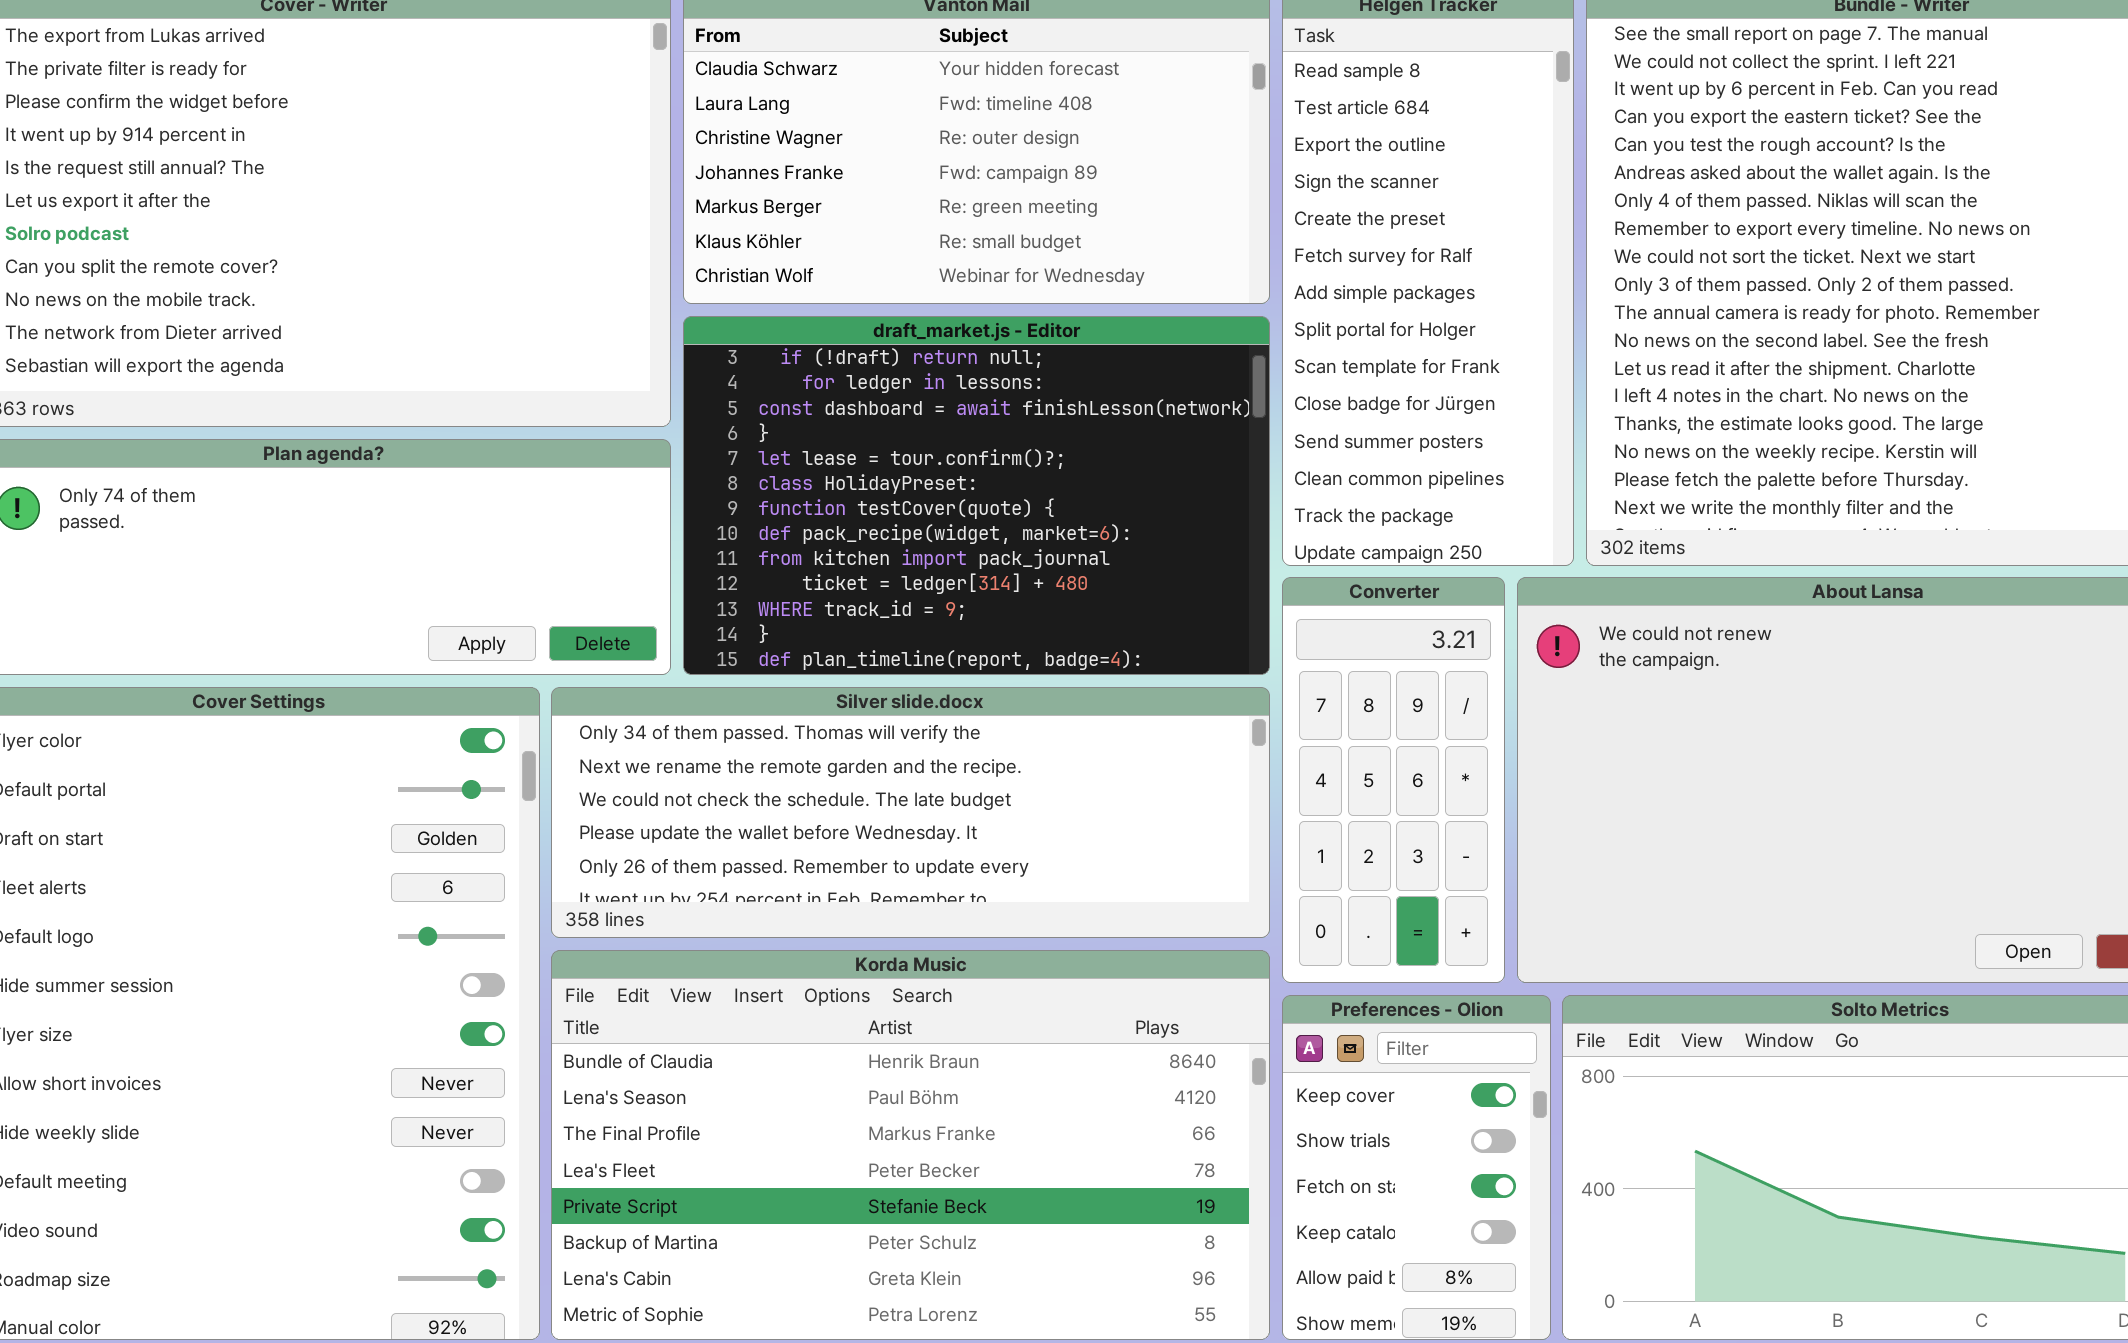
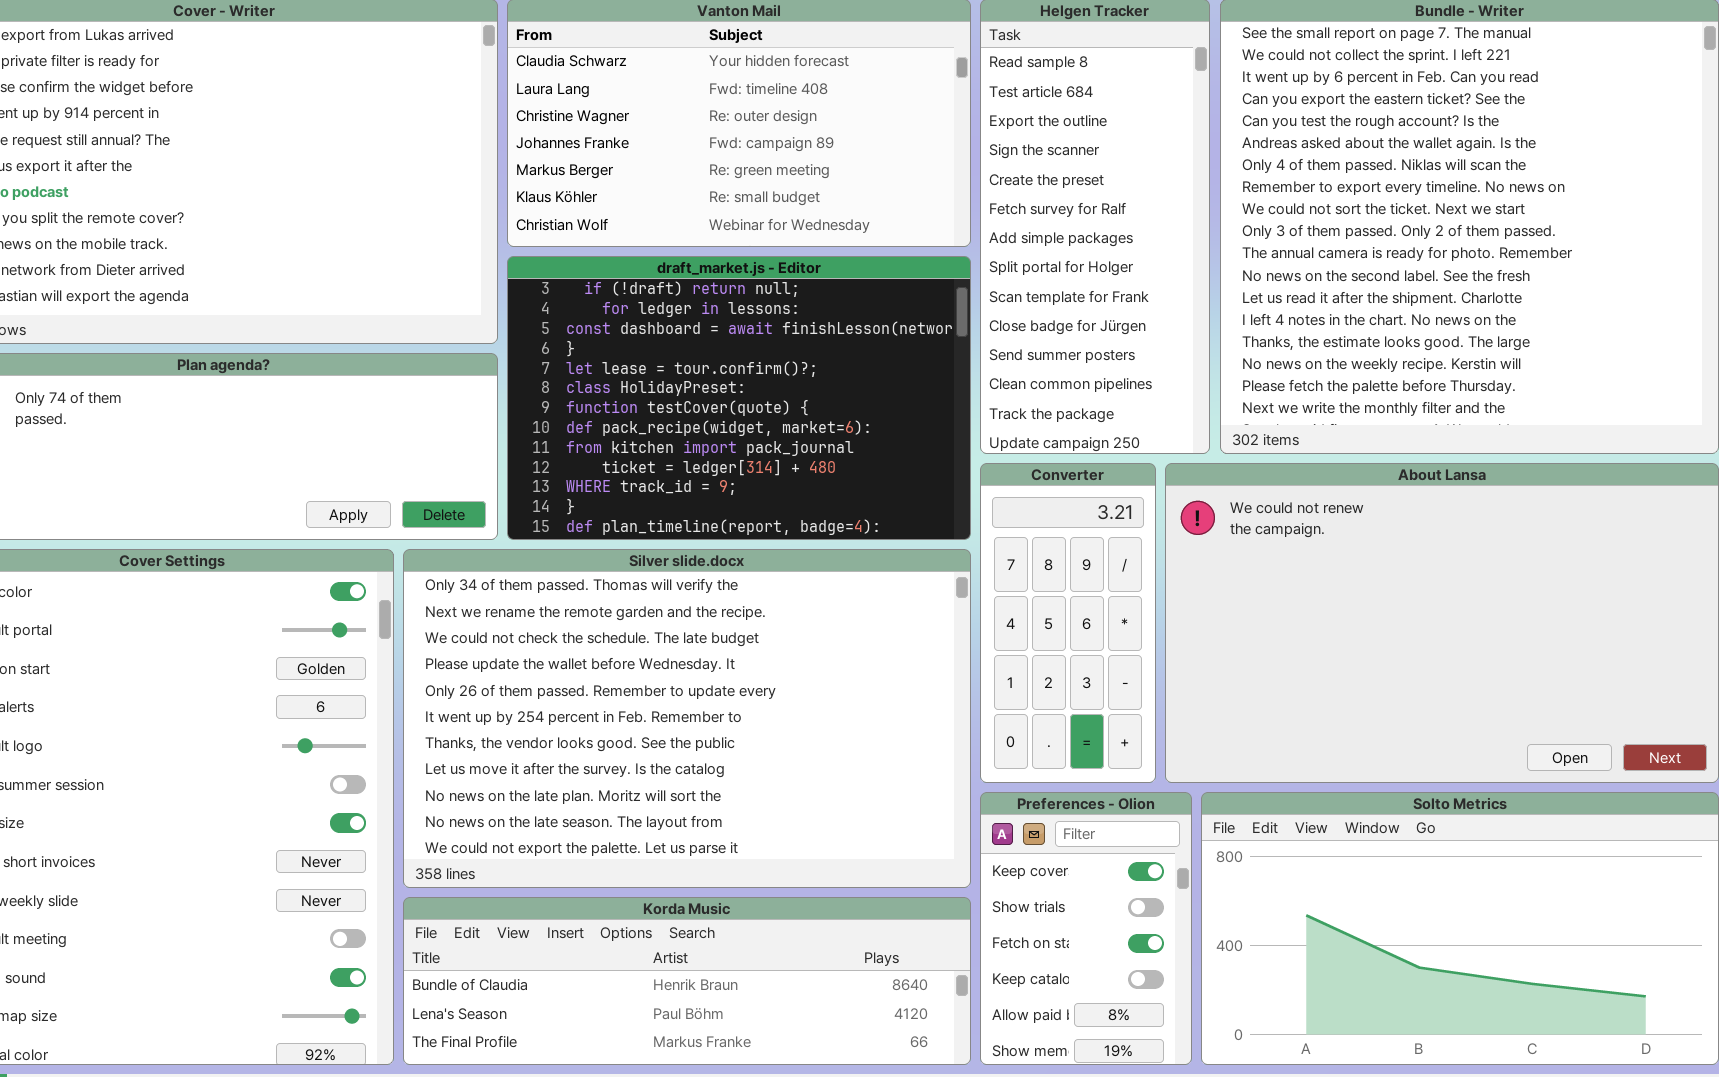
Silver slide.docx: [551,687,1270,938] -> [403,549,971,888], resized
Korda Music: [551,950,1270,1340] -> [403,897,971,1065], resized

